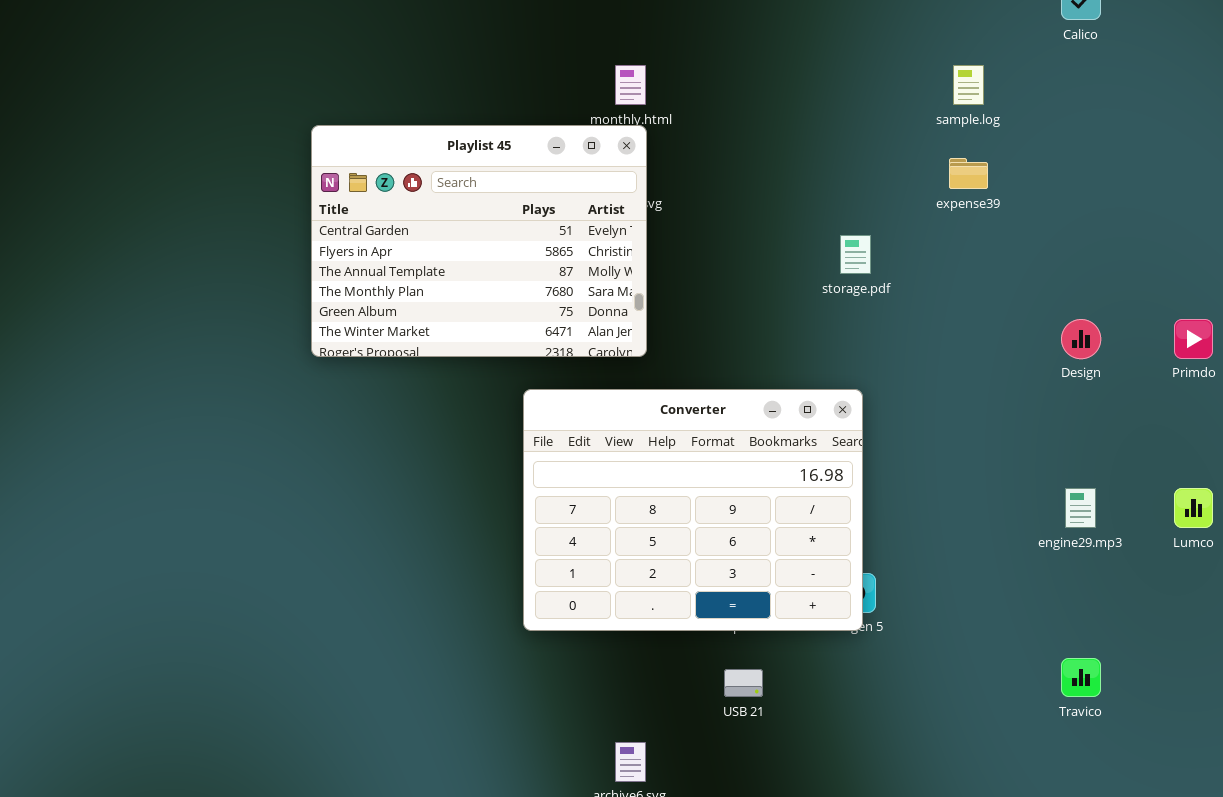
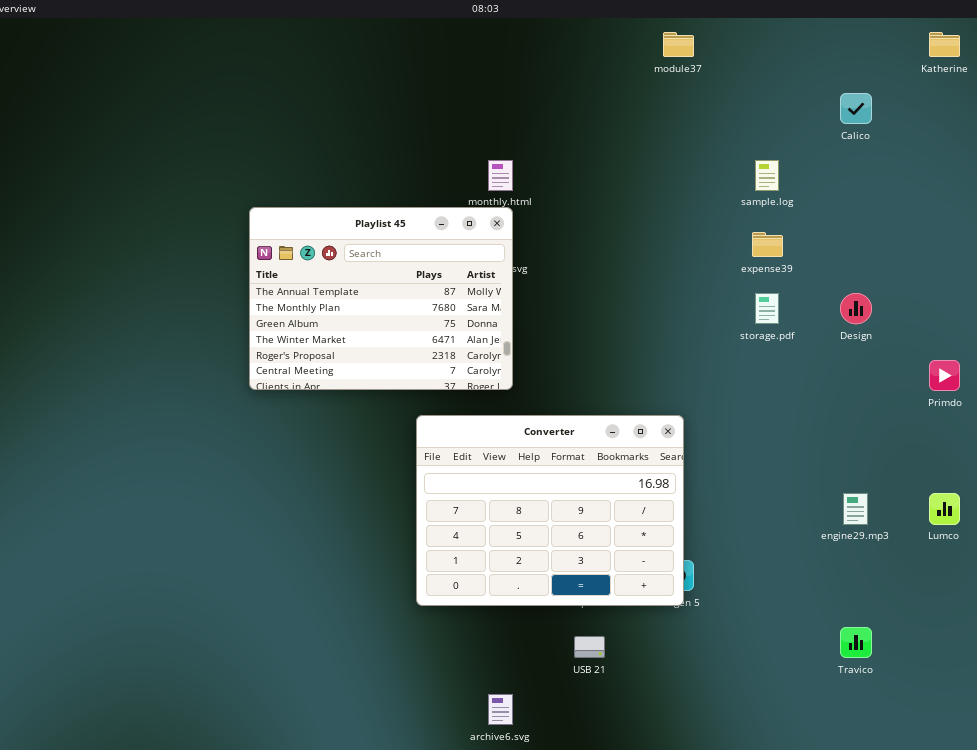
Playlist 45: [311,125,647,357] -> [249,207,513,390], scrolled down 2 rows
storage.pdf: [840,235,871,274] -> [755,293,779,324], moved
Design: [1061,319,1101,359] -> [840,293,872,324], moved

